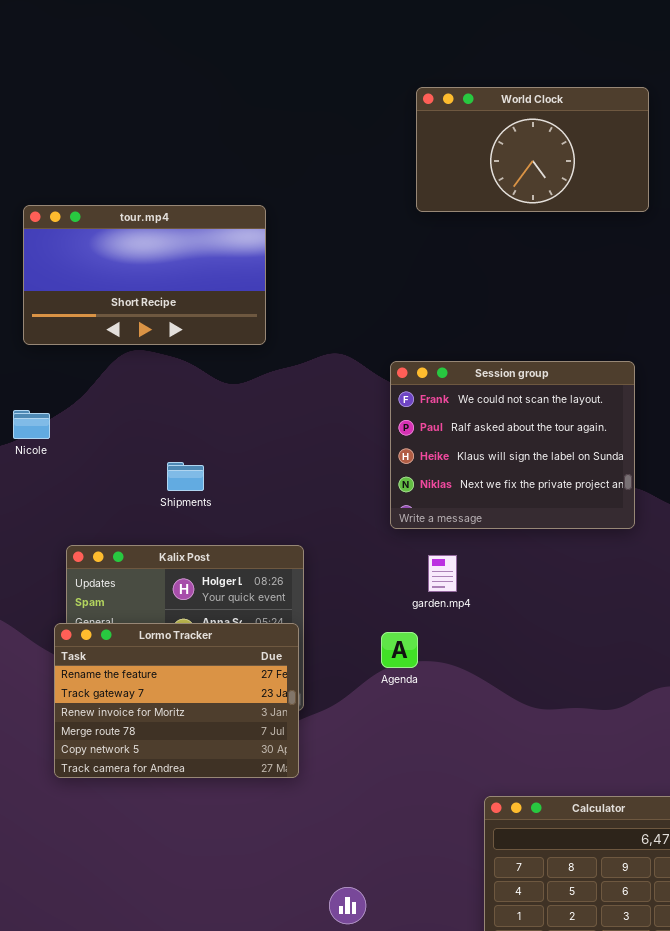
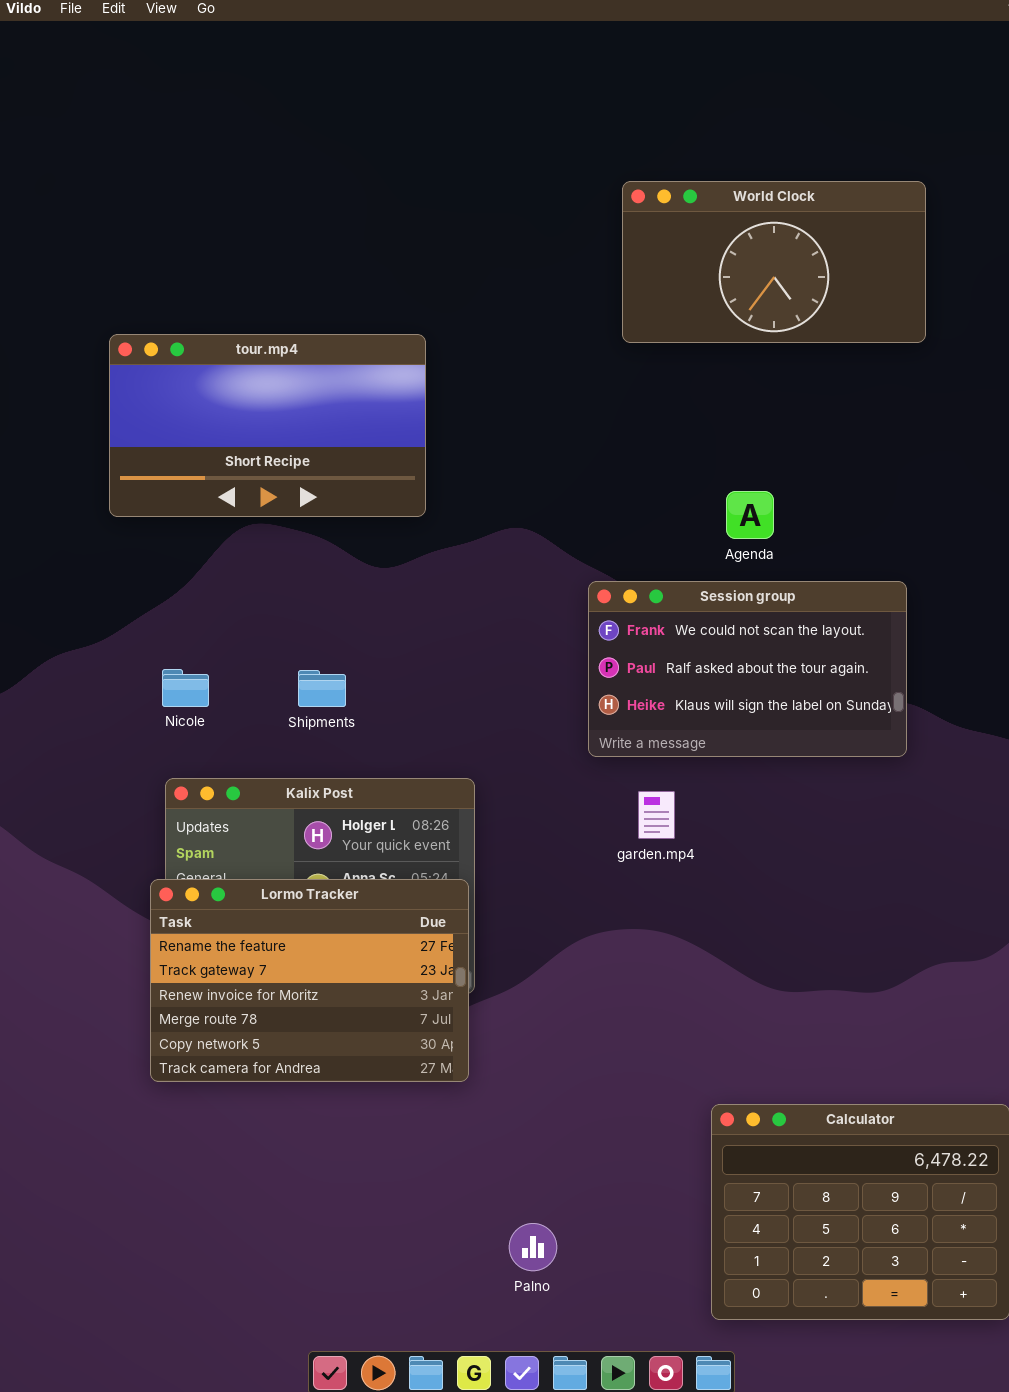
Session group: [390,361,635,529] -> [588,581,907,757], resized
Nicole: [13,410,50,439] -> [162,669,209,707], moved
Agenda: [381,632,418,668] -> [726,491,774,539], moved

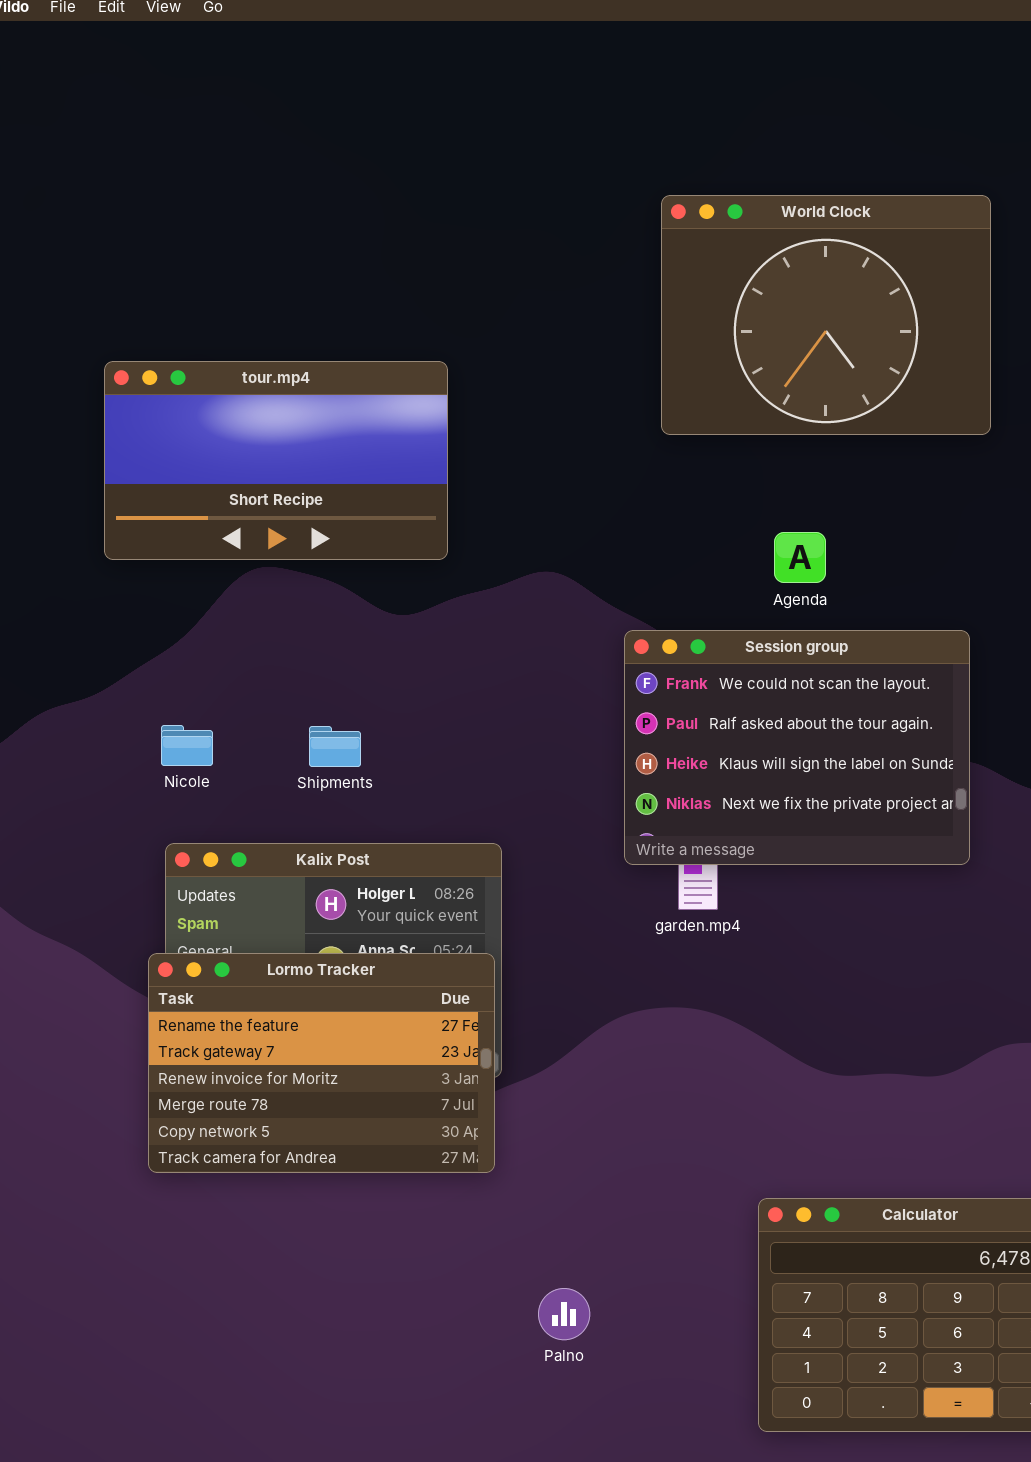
World Clock: [622,181,926,343] -> [661,195,991,435], resized
Session group: [588,581,907,757] -> [624,630,970,865], resized
Palno: [509,1223,557,1271] -> [538,1288,590,1340], moved

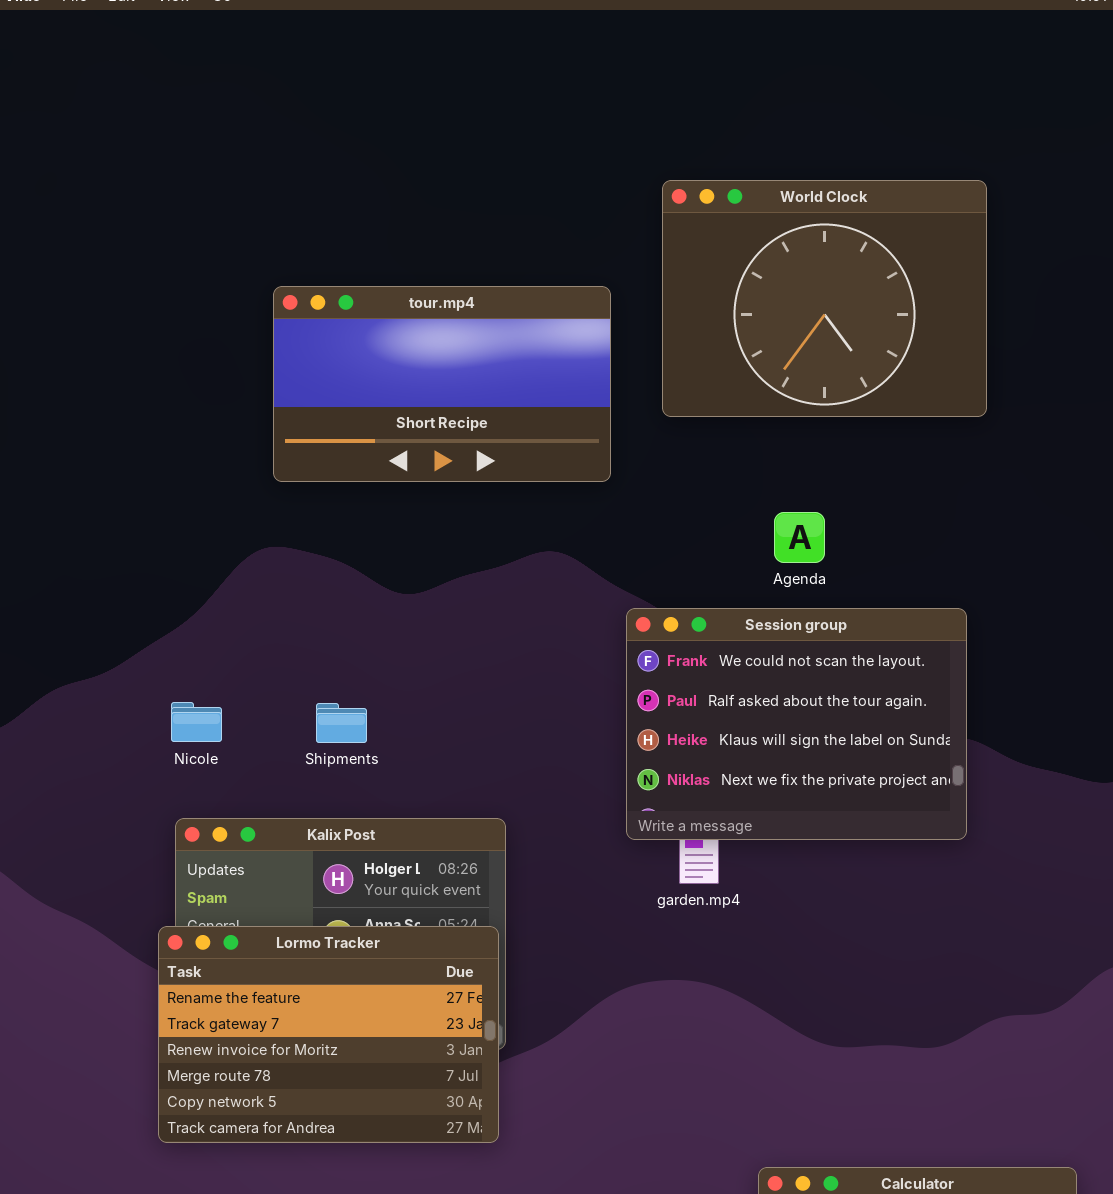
tour.mp4: [104,361,448,560] -> [273,286,611,482], moved

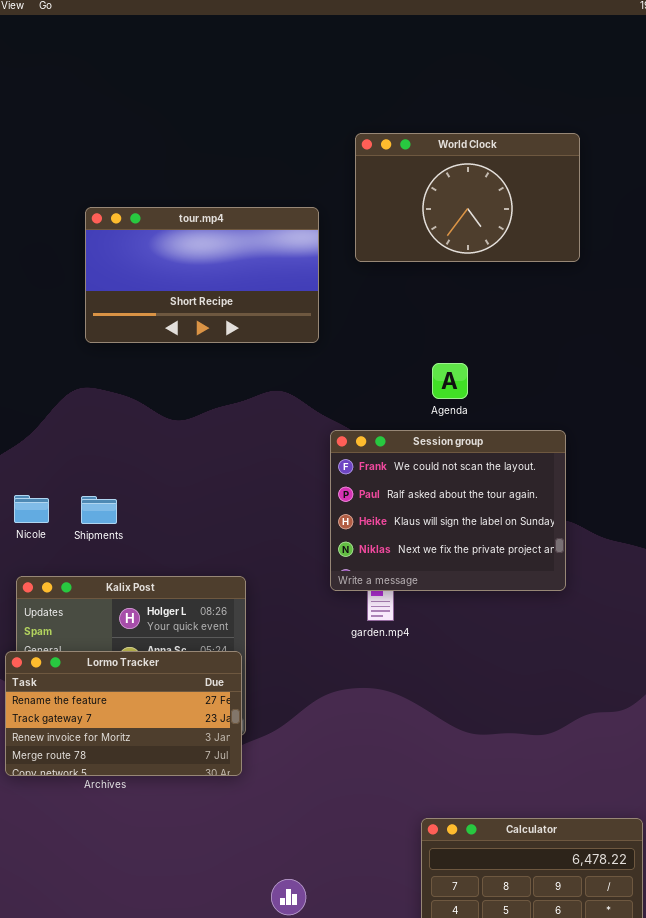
World Clock: [662,180,987,417] -> [355,133,580,262], resized
Shipments: [316,703,367,743] -> [81,496,117,524], moved
Lormo Tracker: [158,926,499,1143] -> [5,651,242,776], resized

